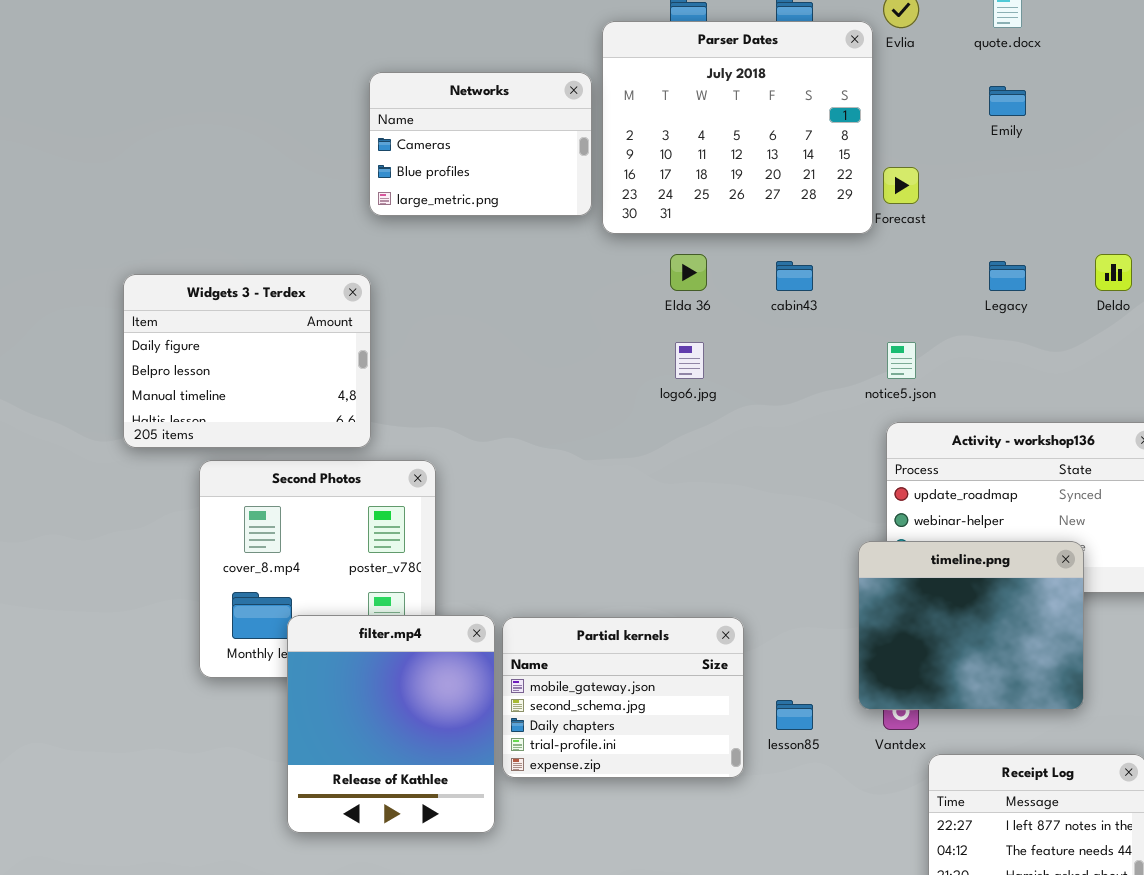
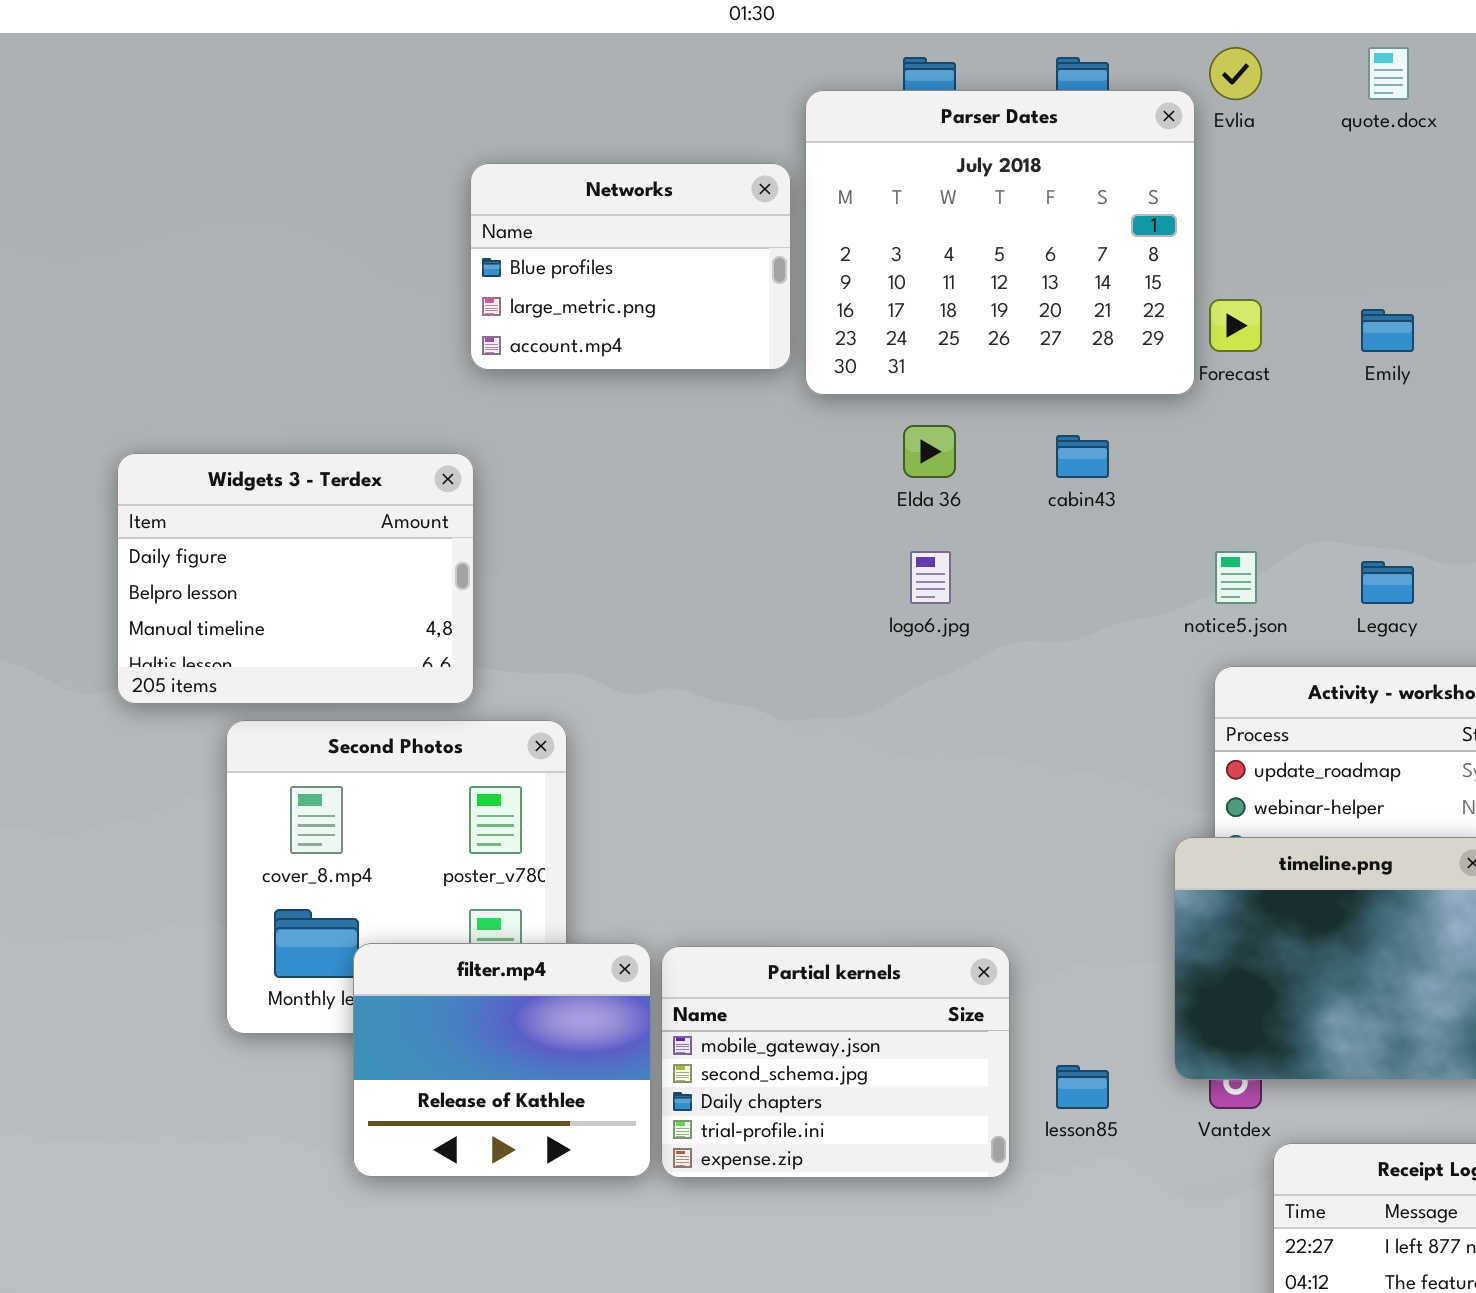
Networks: [369,72,592,216] -> [470,163,791,370], scrolled down 1 row
Emily: [989,86,1026,116] -> [1361,309,1414,352], moved
Legacy: [989,261,1026,291] -> [1361,561,1414,604], moved
filter.mp4: [287,615,495,833] -> [353,943,651,1177], resized

